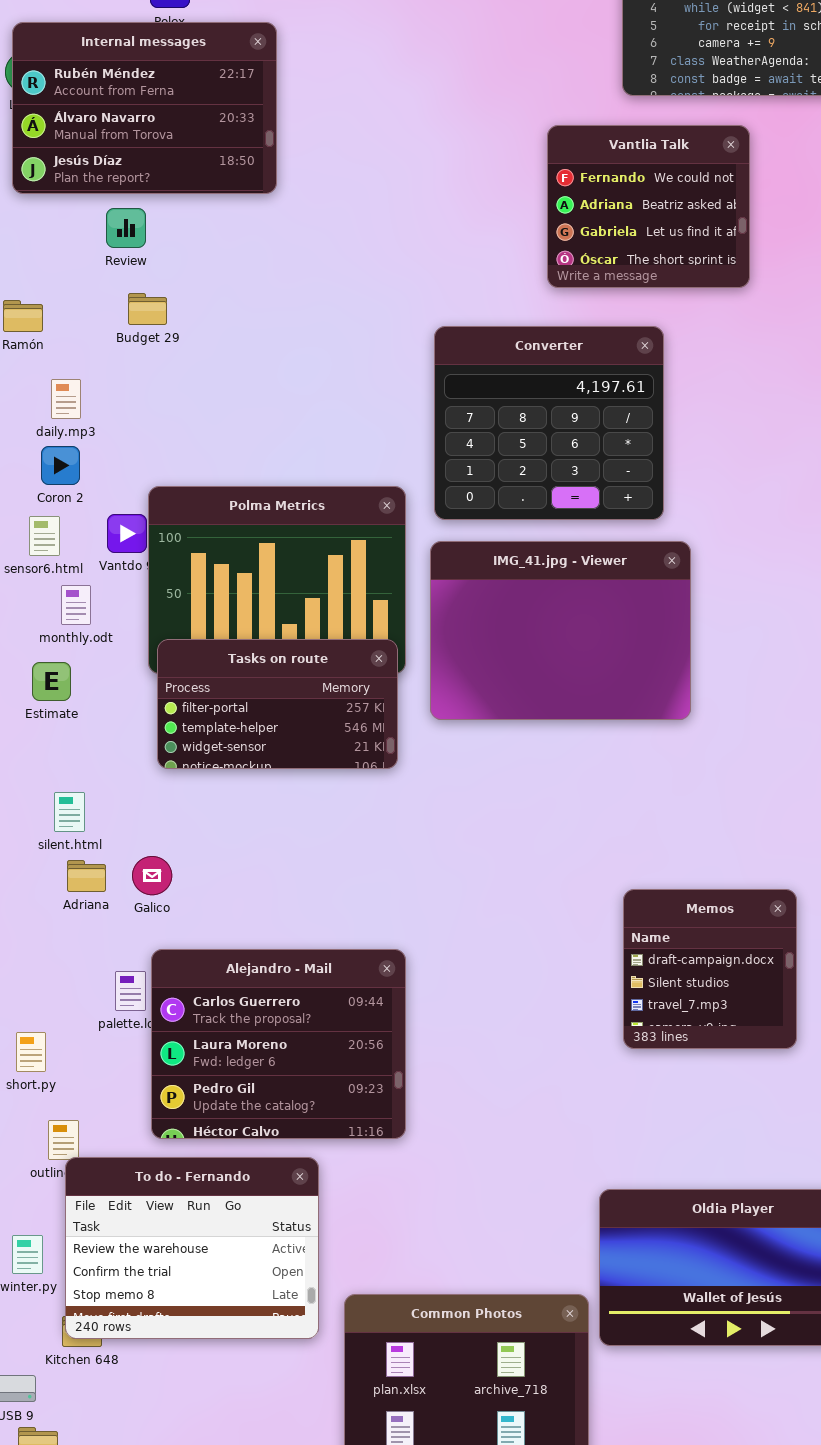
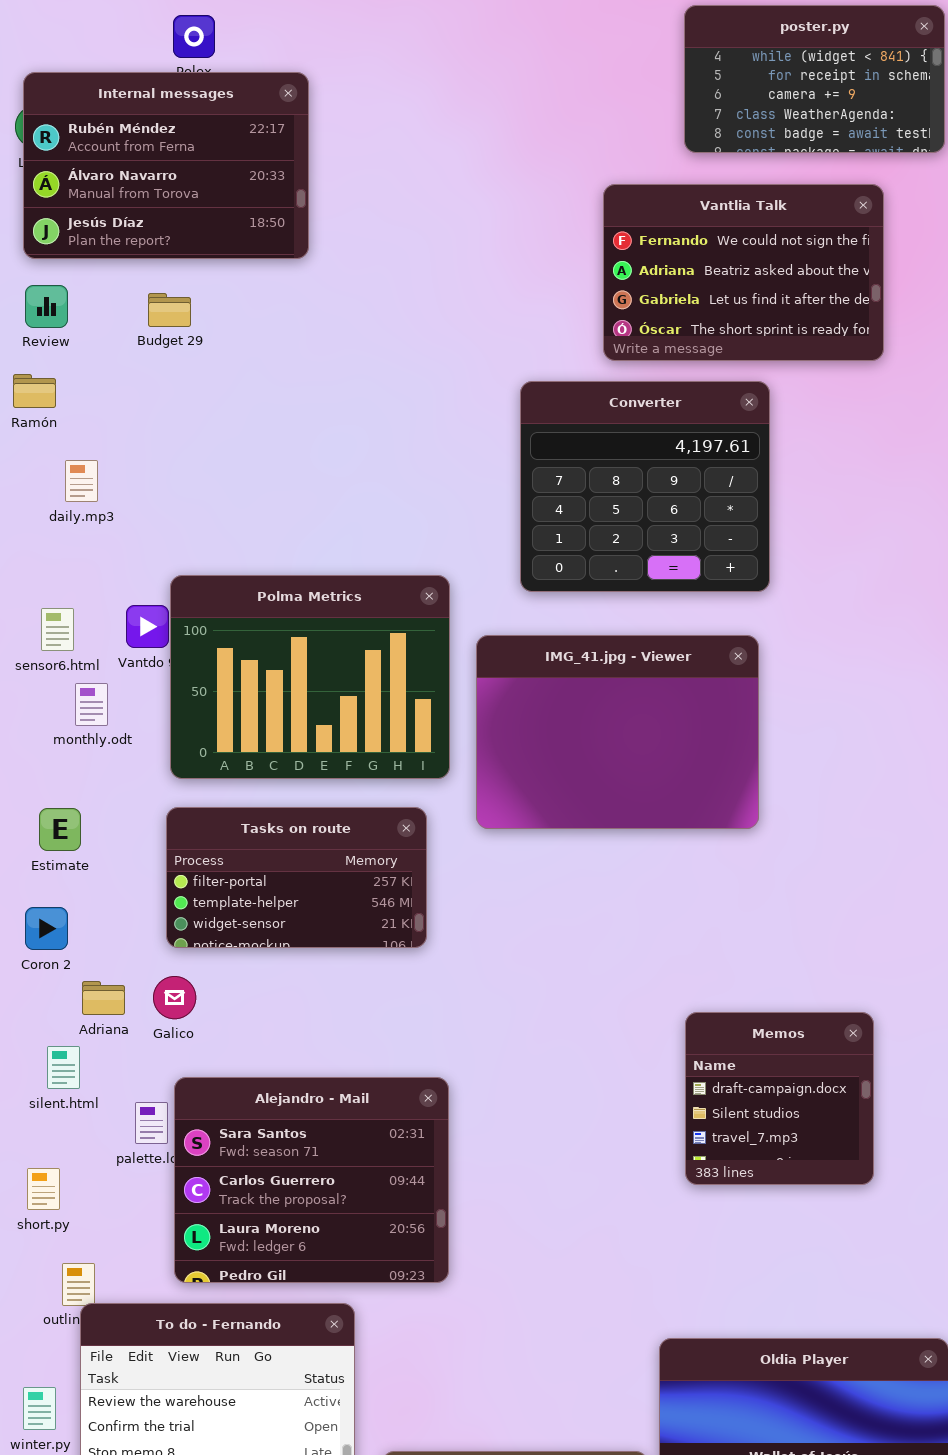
Vantlia Talk: [547,125,750,288] -> [603,184,884,361], resized
Review: [106,208,146,248] -> [25,285,68,328], moved
Budget 29: [128,293,167,325] -> [148,293,191,327], moved
Converter: [434,326,664,520] -> [520,381,770,592], moved
Coron 2: [41,446,80,485] -> [25,907,68,950], moved
Tasks on route: [157,639,398,769] -> [166,807,427,948], moved
Estimate: [32,662,71,701] -> [39,808,81,851], moved
silent.html: [54,792,85,832] -> [47,1046,80,1089], moved
Alejandro - Mail: [151,949,406,1139] -> [174,1077,449,1283], scrolled up 1 row

